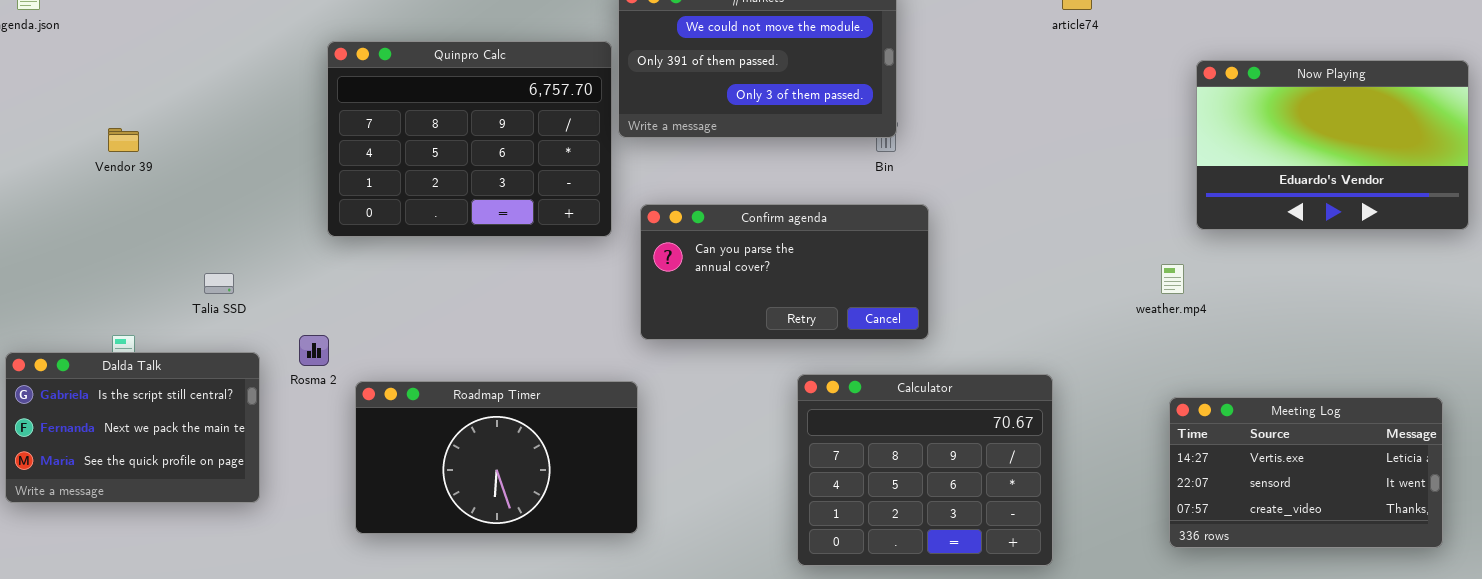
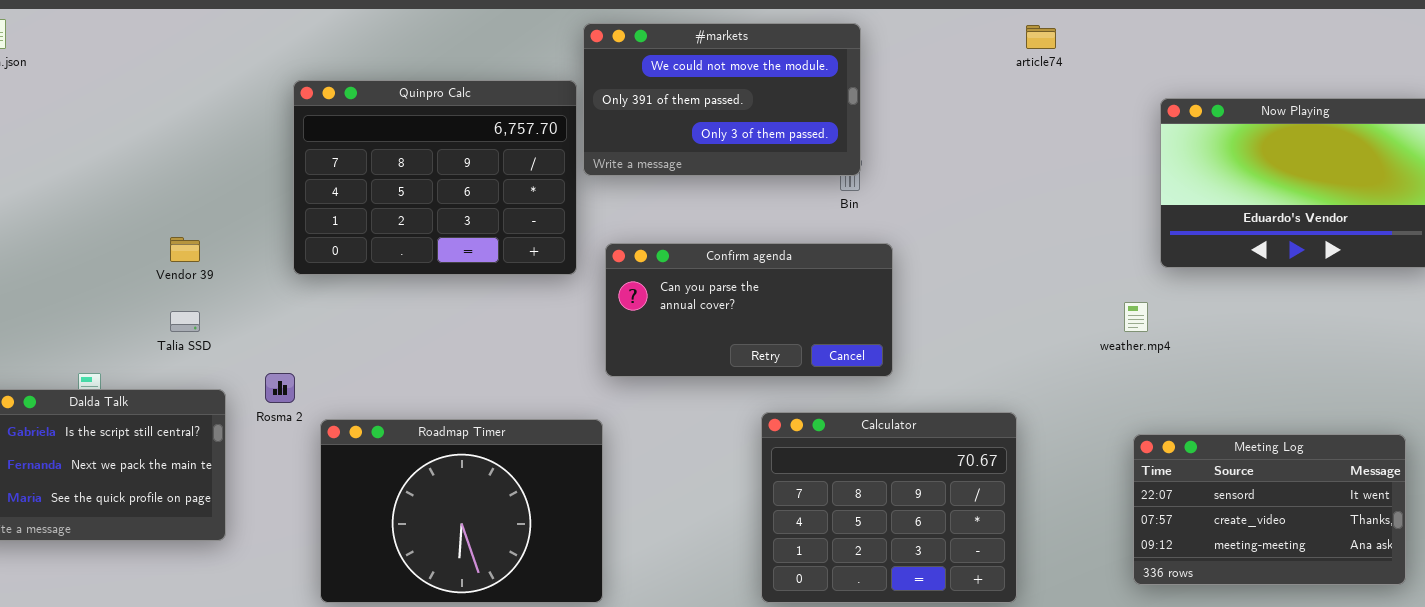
Vendor 39: [108,128,139,152] -> [170,237,200,262], moved
Roadmap Timer: [355,381,638,534] -> [320,419,603,603], resized
Meeting Log: [1169,397,1443,548] -> [1133,434,1406,585], scrolled down 1 row

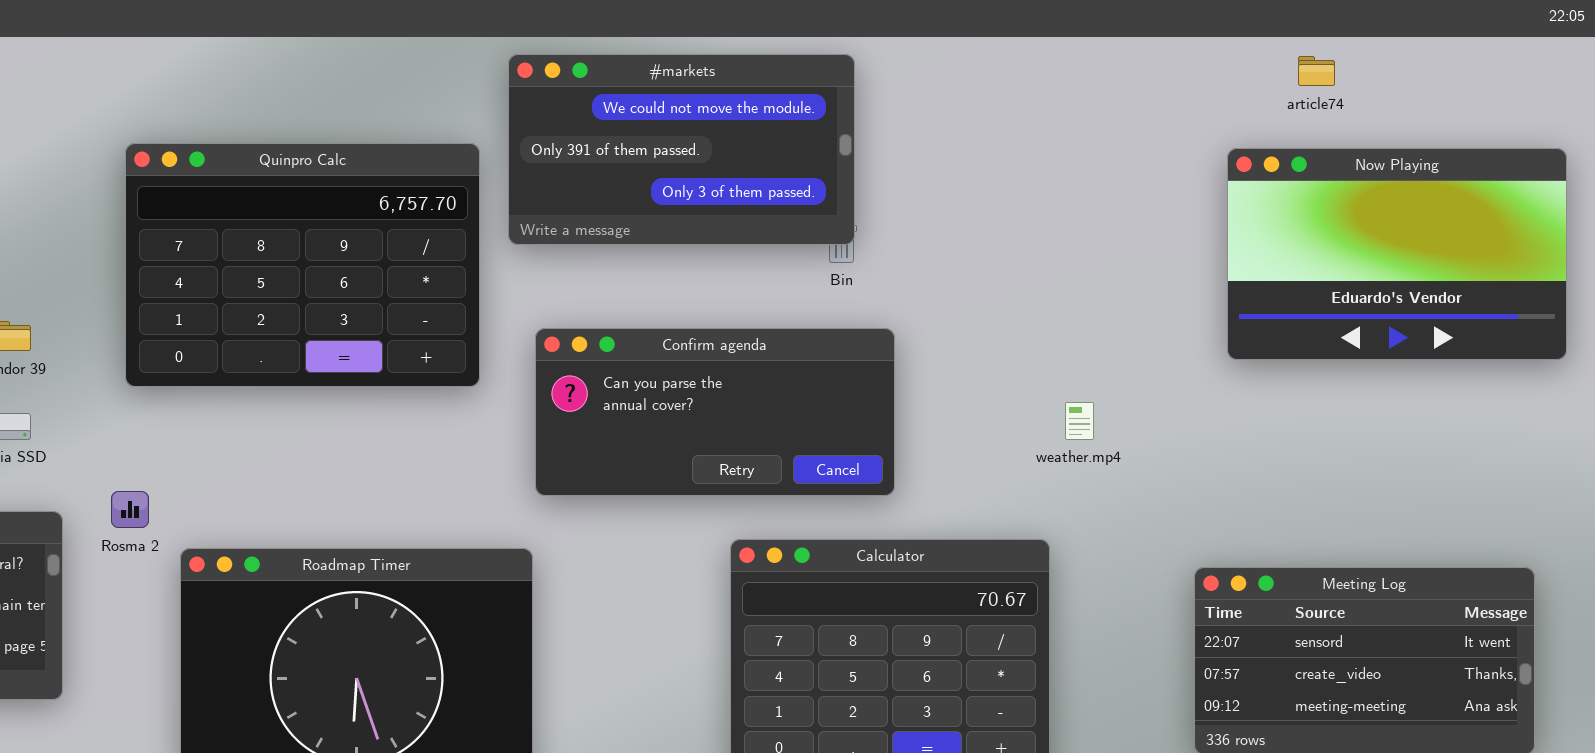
article74: [1026,25,1056,49] -> [1298,56,1335,86], moved
Quinpro Calc: [293,80,577,275] -> [125,143,480,387], moved
weather.mp4: [1124,302,1148,332] -> [1065,402,1094,440], moved

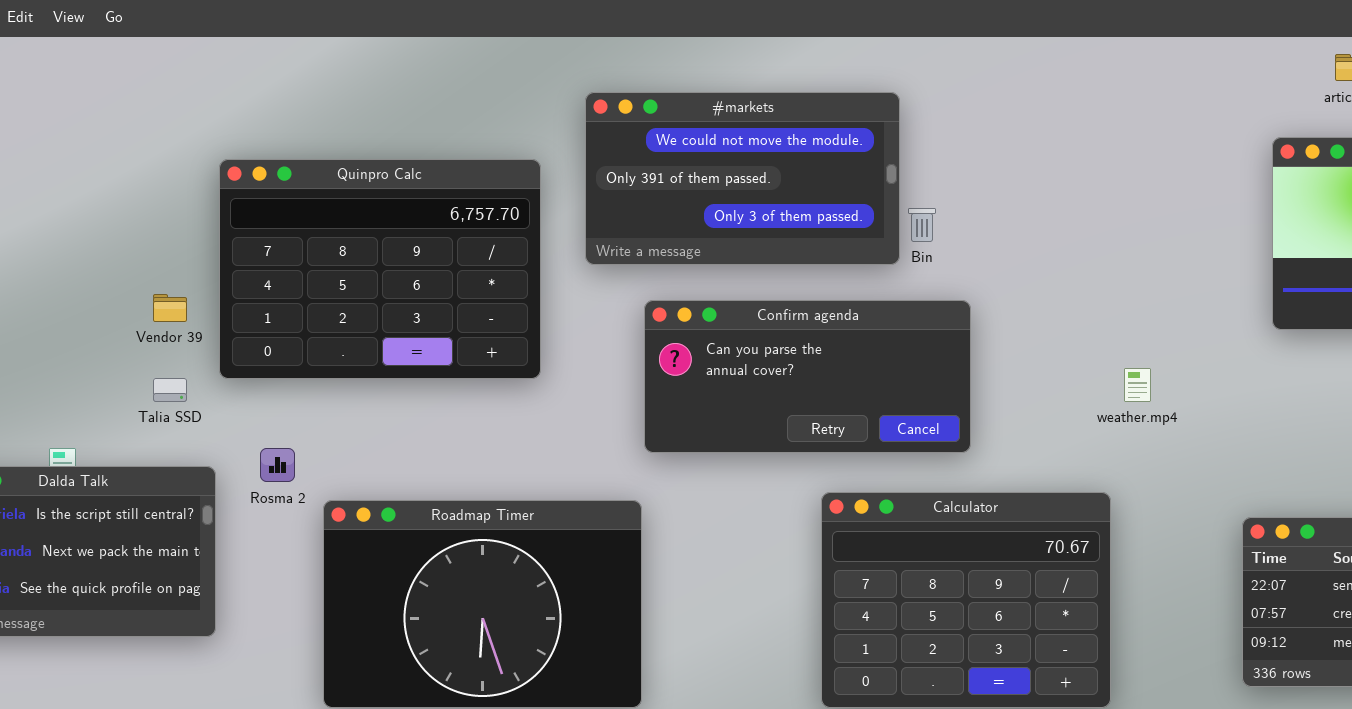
#markets: [508,54,855,245] -> [585,92,900,265], moved
Quinpro Calc: [125,143,480,387] -> [219,159,541,379], moved

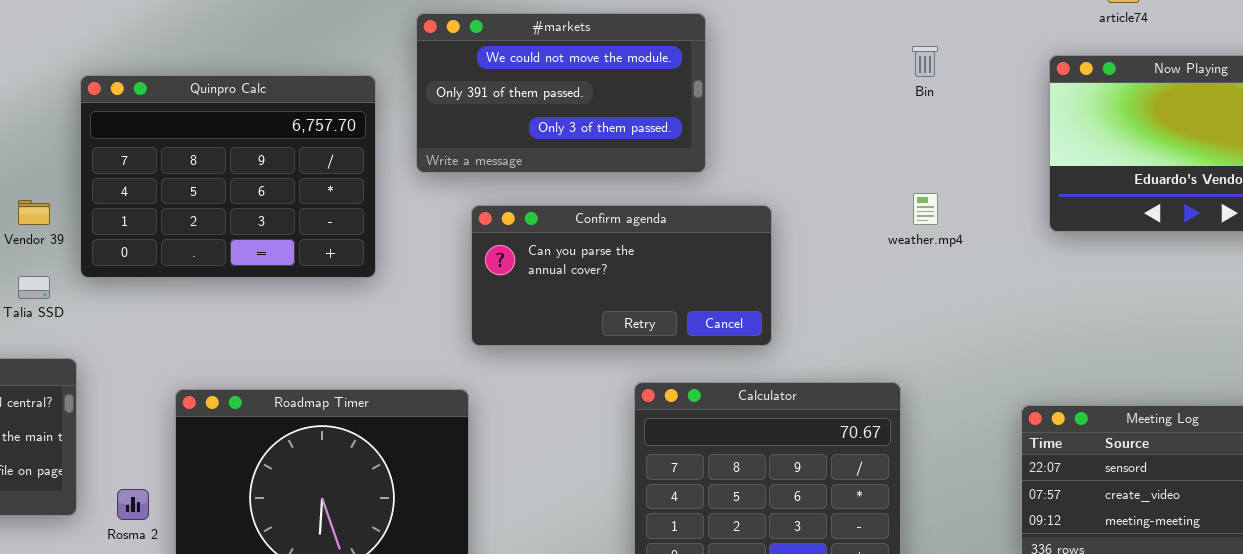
Bin: [908,208,936,242] -> [912,46,938,77], moved
weather.mp4: [1124,368,1151,402] -> [913,193,938,225], moved
Rosma 2: [260,448,295,482] -> [117,489,149,520], moved

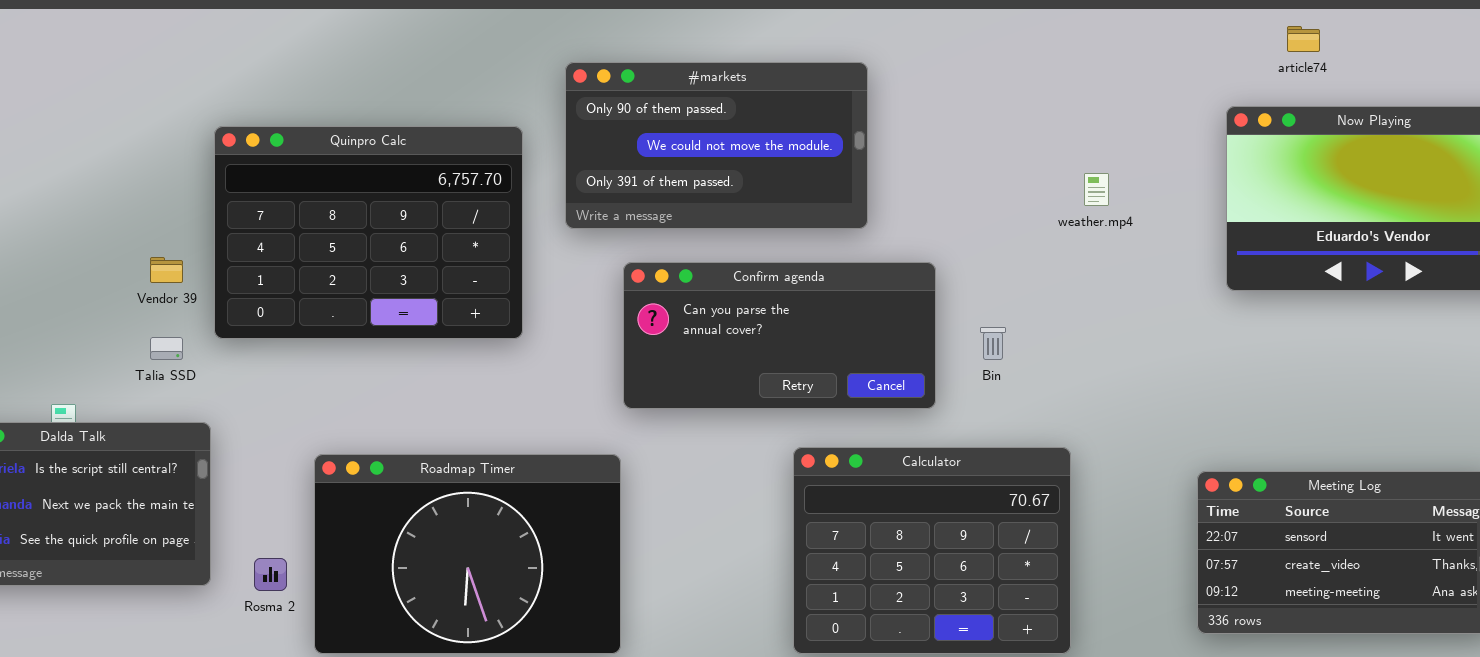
#markets: [416,13,706,173] -> [565,62,868,229], scrolled up 1 row
Bin: [912,46,938,77] -> [980,327,1006,360], moved
weather.mp4: [913,193,938,225] -> [1084,173,1109,206], moved

